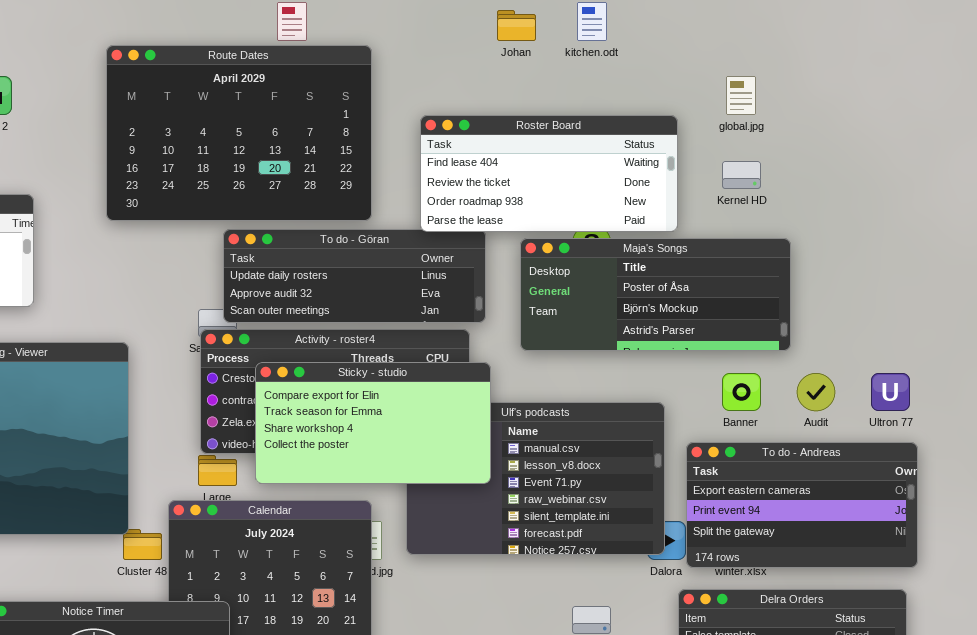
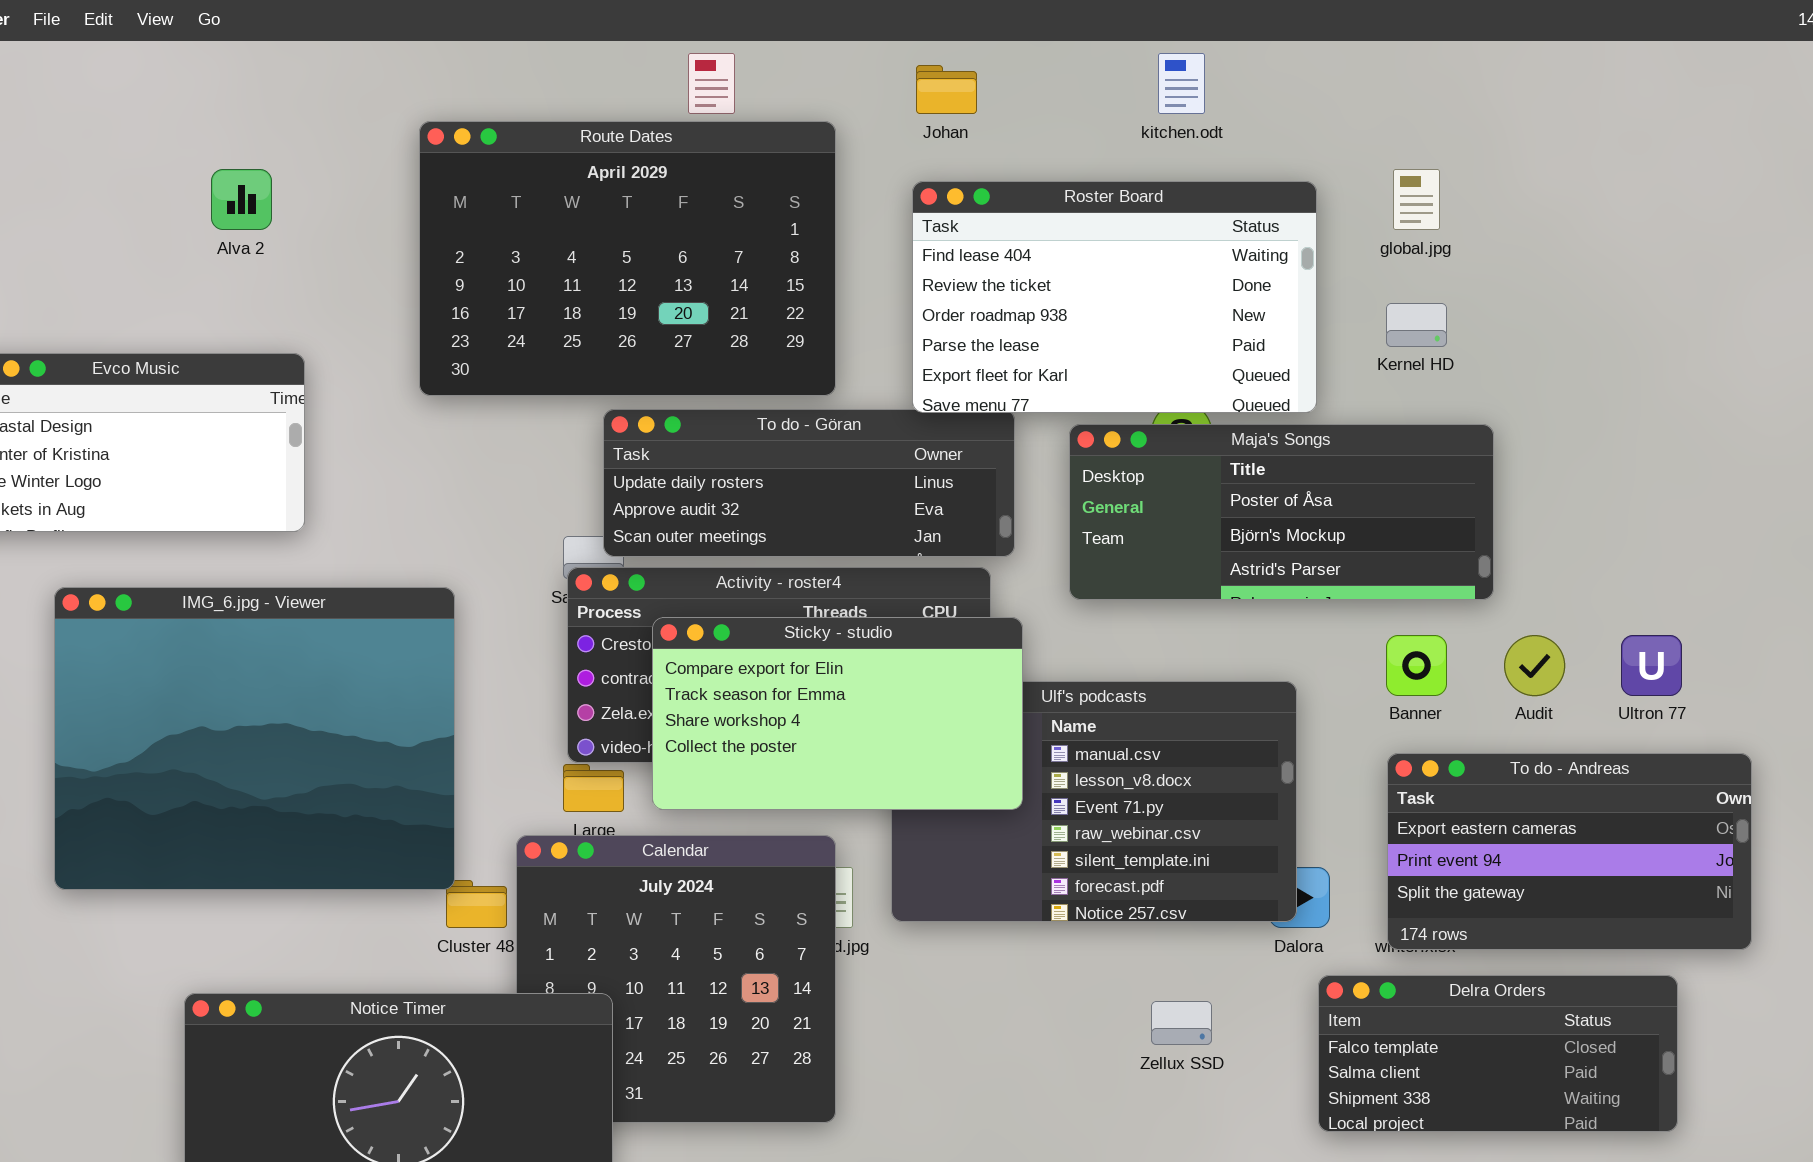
Johan: [497,10,536,41] -> [916,65,977,114], moved
Roster Board: [420,115,678,232] -> [912,181,1317,413], resized
To do - Andreas: [686,442,918,568] -> [1387,753,1752,950], moved

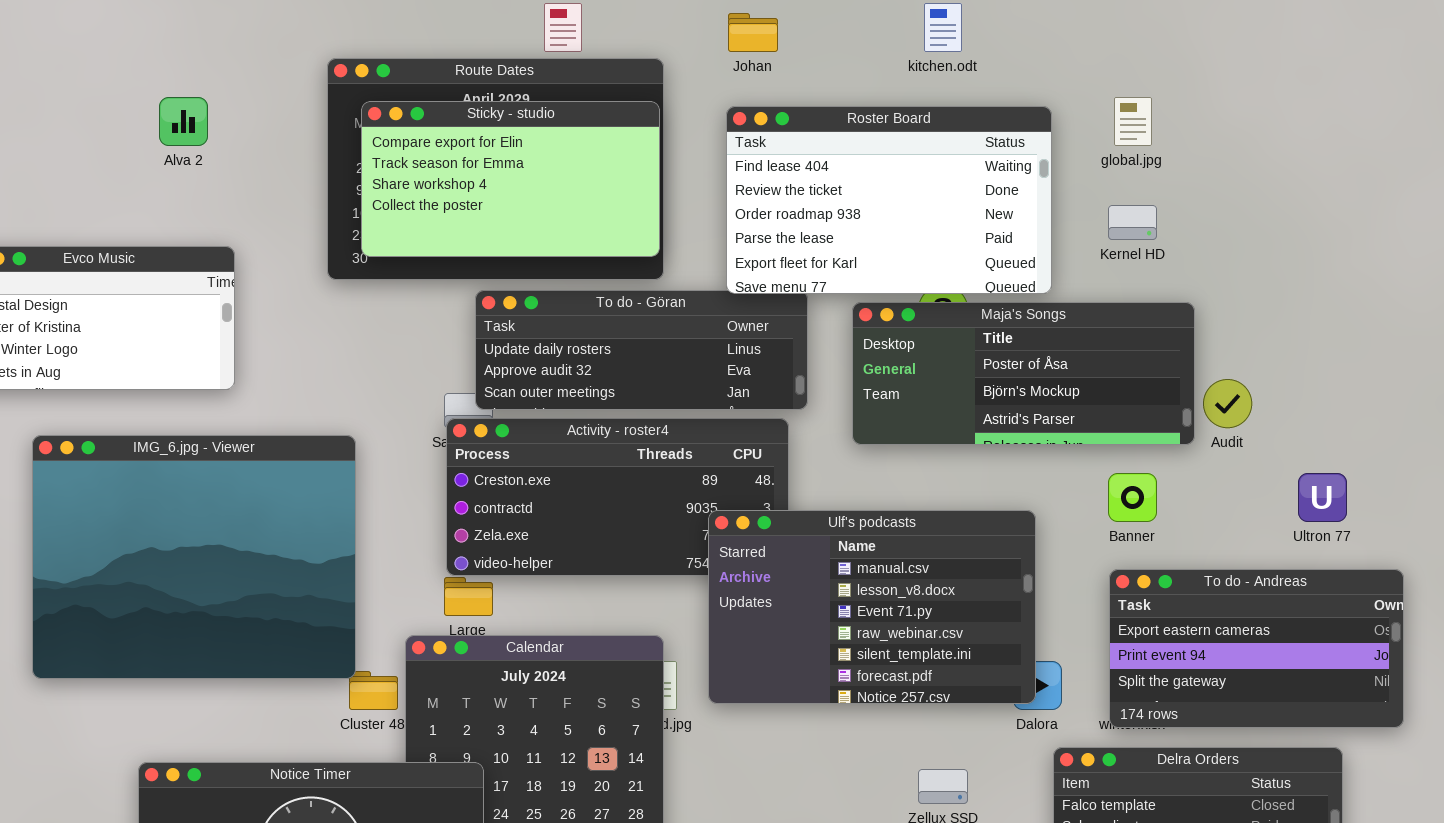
Sticky - studio: [652,617,1023,810] -> [361,101,660,257], moved
Audit: [1504,635,1565,696] -> [1203,379,1252,428], moved

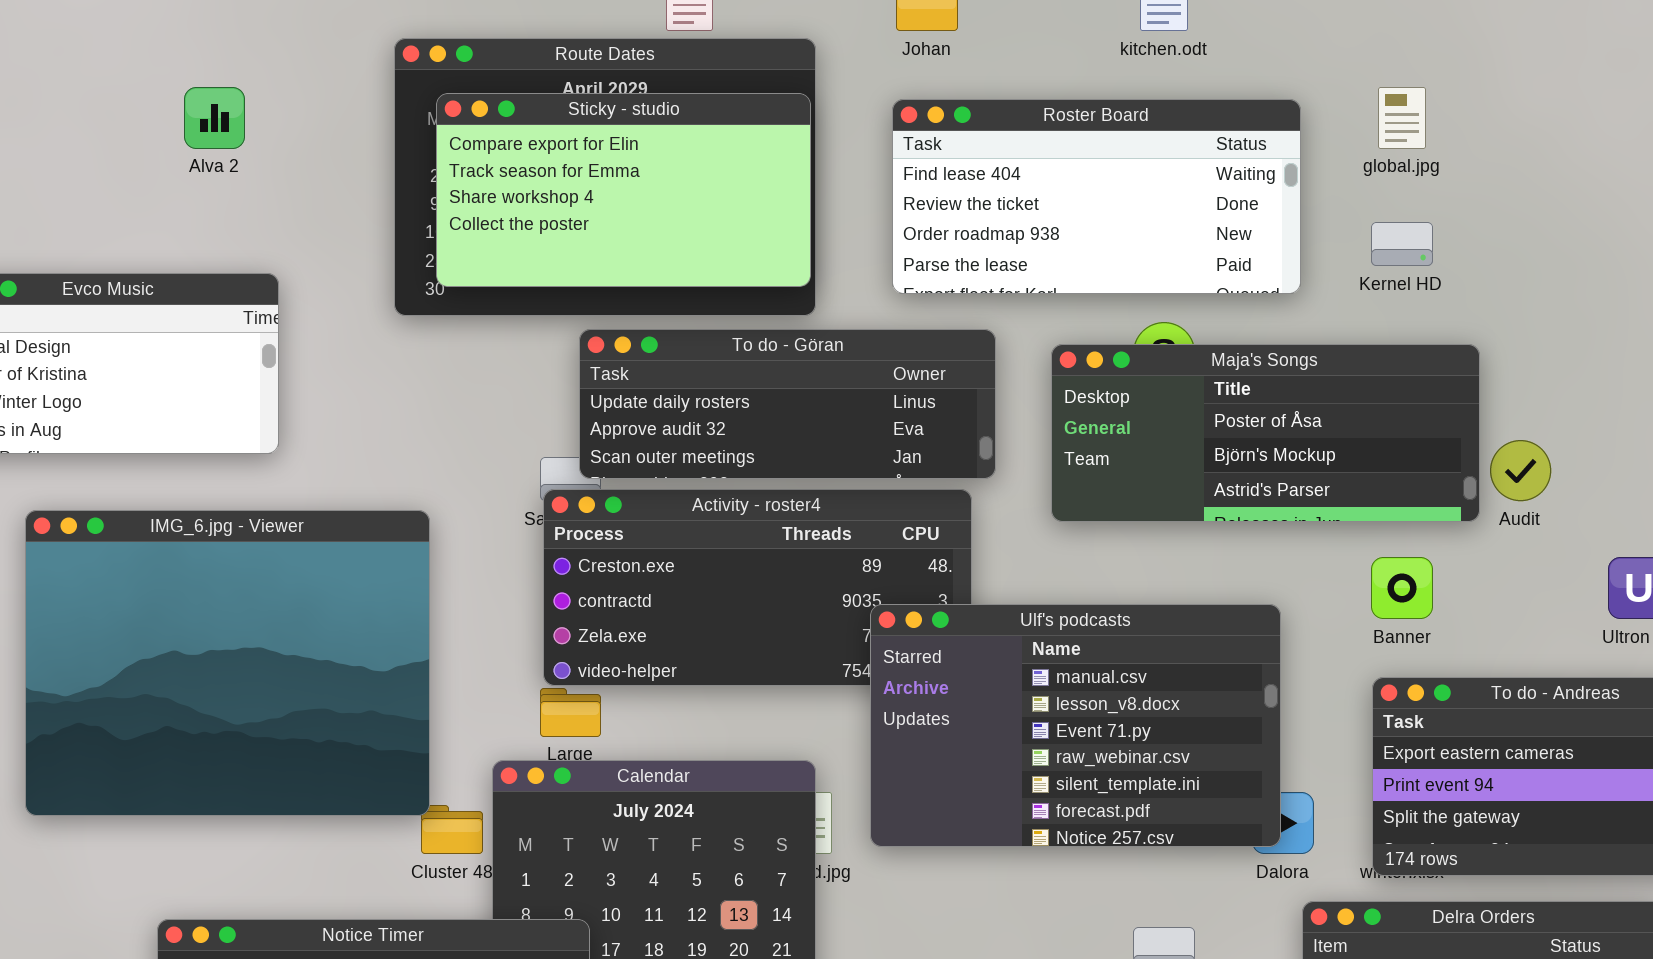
Roster Board: [726,106,1052,294] -> [892,99,1301,294], resized

